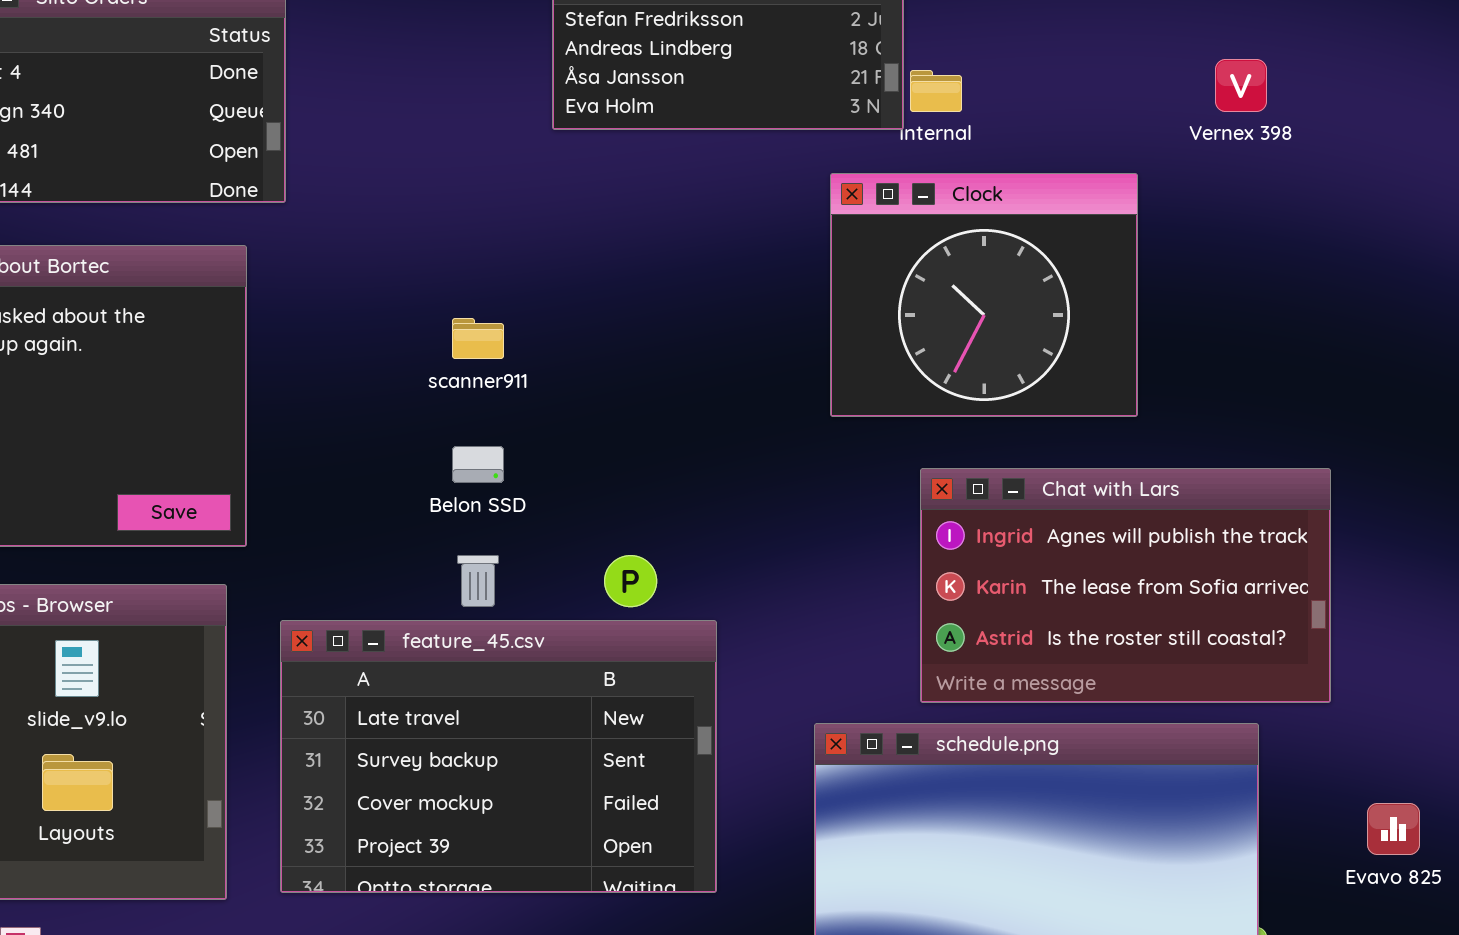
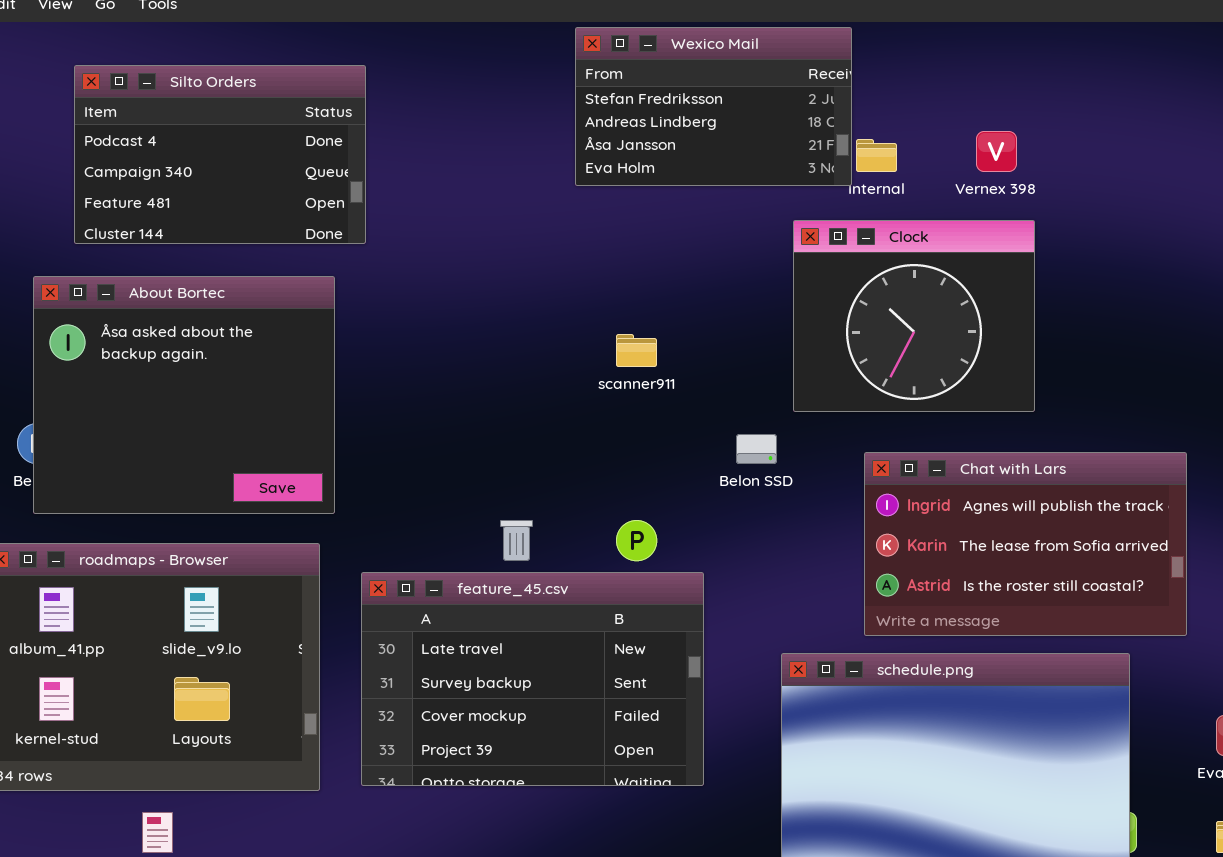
Vernex 398: [1215,59,1267,112] -> [976,131,1017,172], moved
scanner911: [452,318,504,359] -> [616,334,657,367], moved
Belon SSD: [452,446,504,483] -> [736,434,777,464], moved

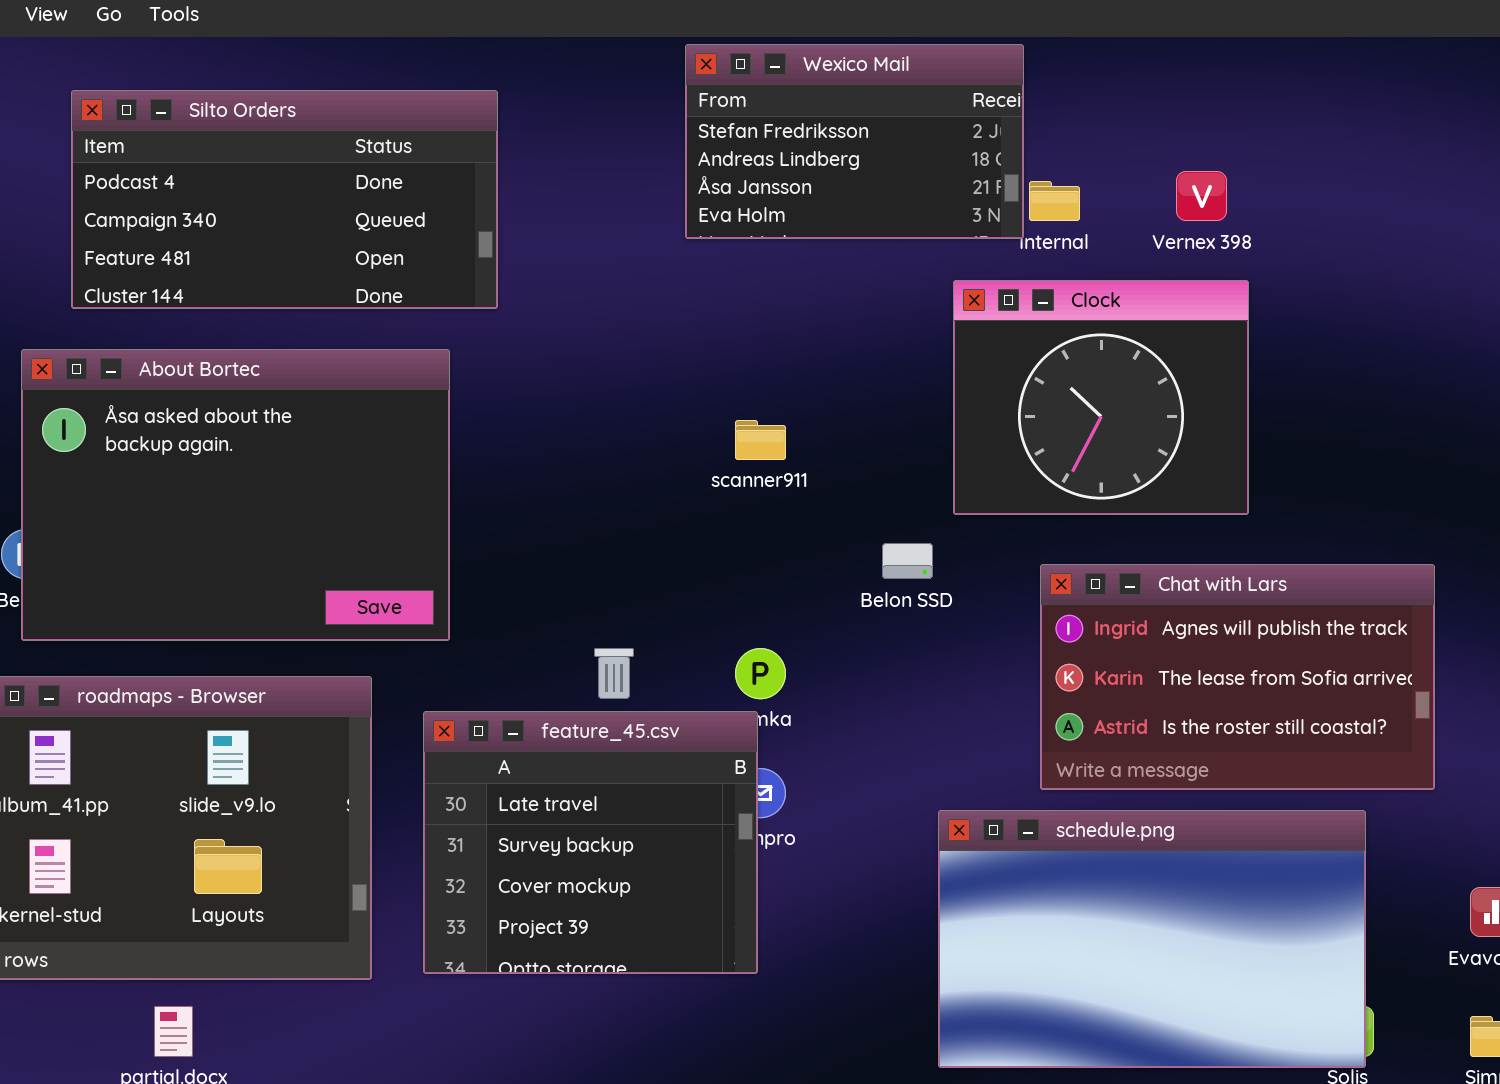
Silto Orders: [74,65,366,244] -> [71,90,498,309], resized
About Bortec: [33,276,335,514] -> [21,349,450,641], resized
feature_45.csv: [361,572,704,786] -> [423,711,758,974], resized

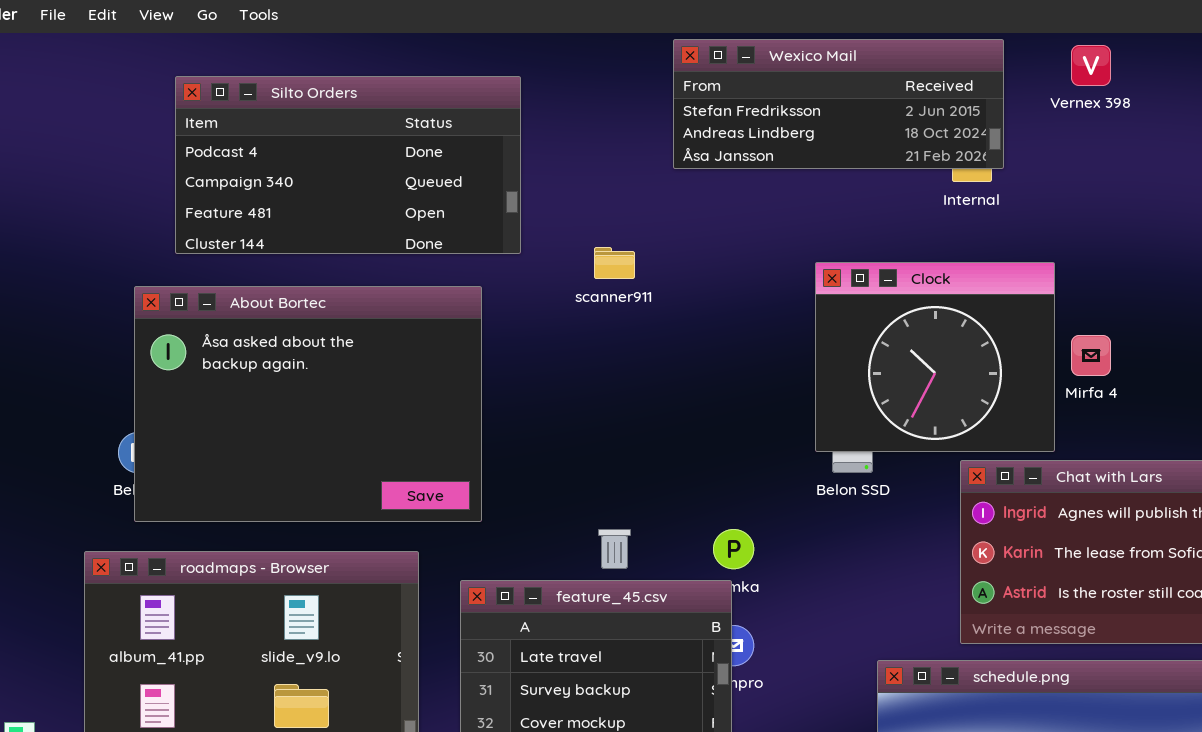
Wexico Mail: [685,44,1024,239] -> [673,39,1004,169], resized
Vernex 398: [1176,171,1227,221] -> [1071,45,1111,86], moved
Clock: [953,280,1249,515] -> [815,262,1055,452], moved
scanner911: [735,420,786,460] -> [594,247,635,279], moved

